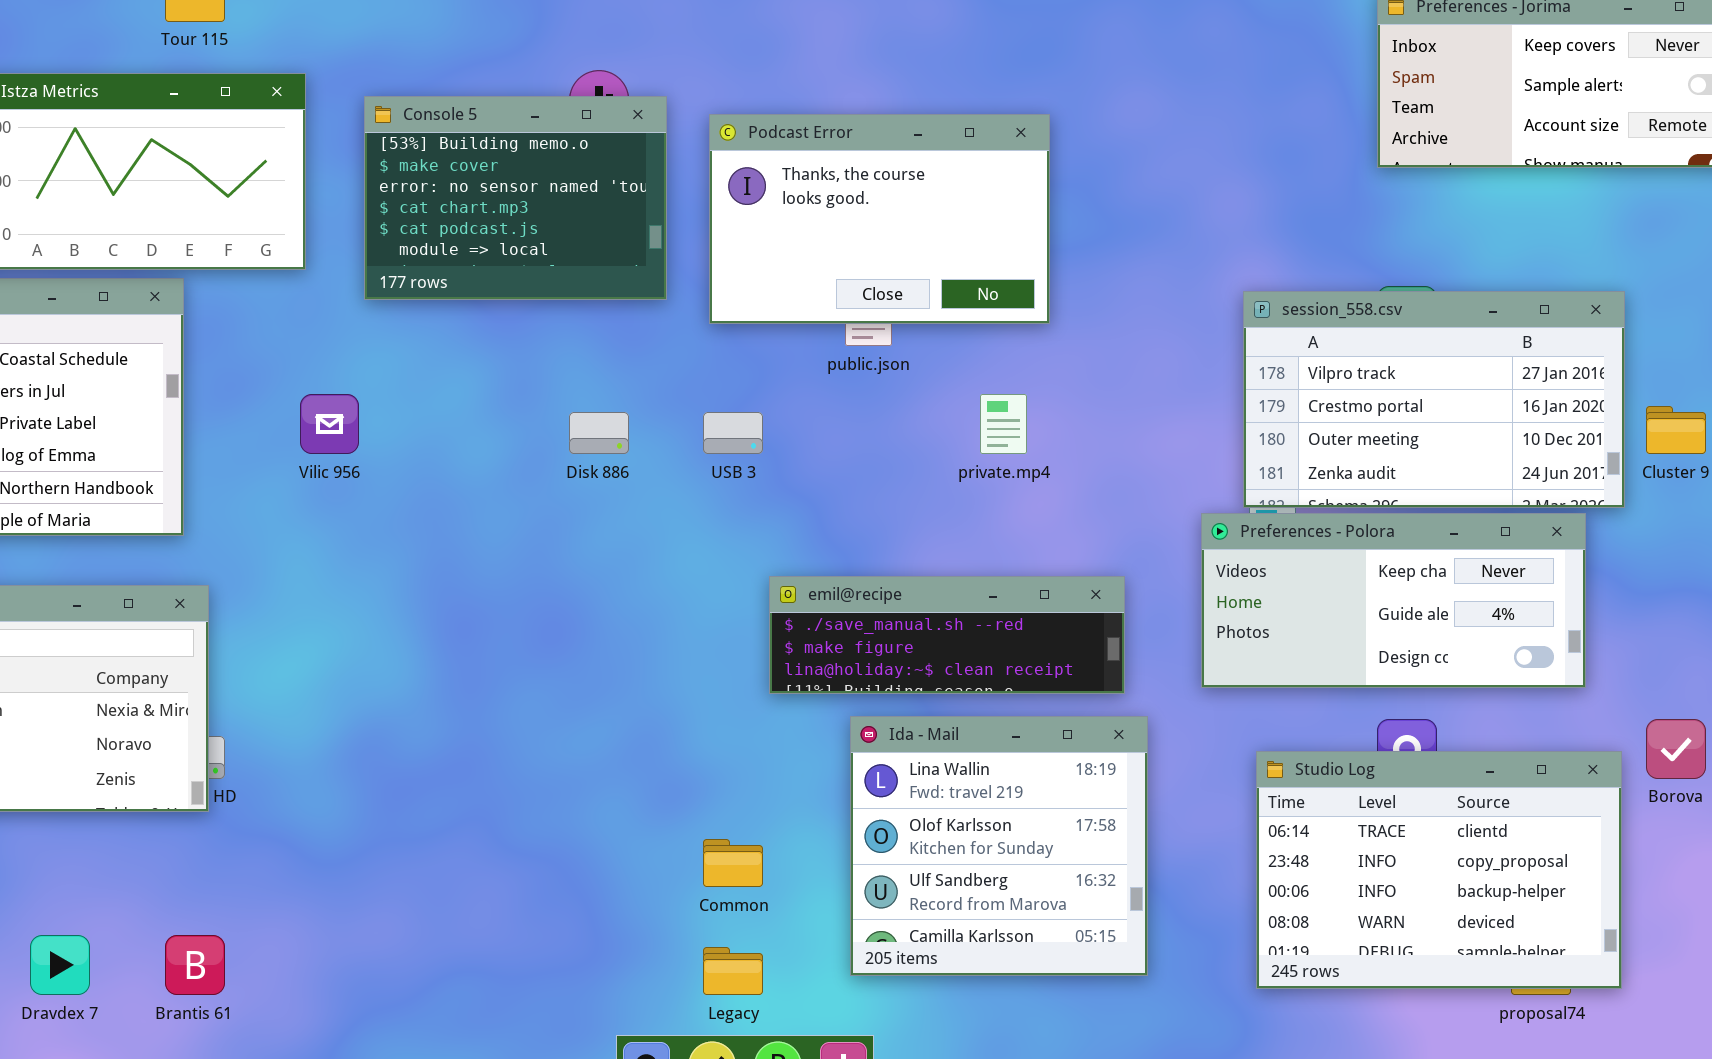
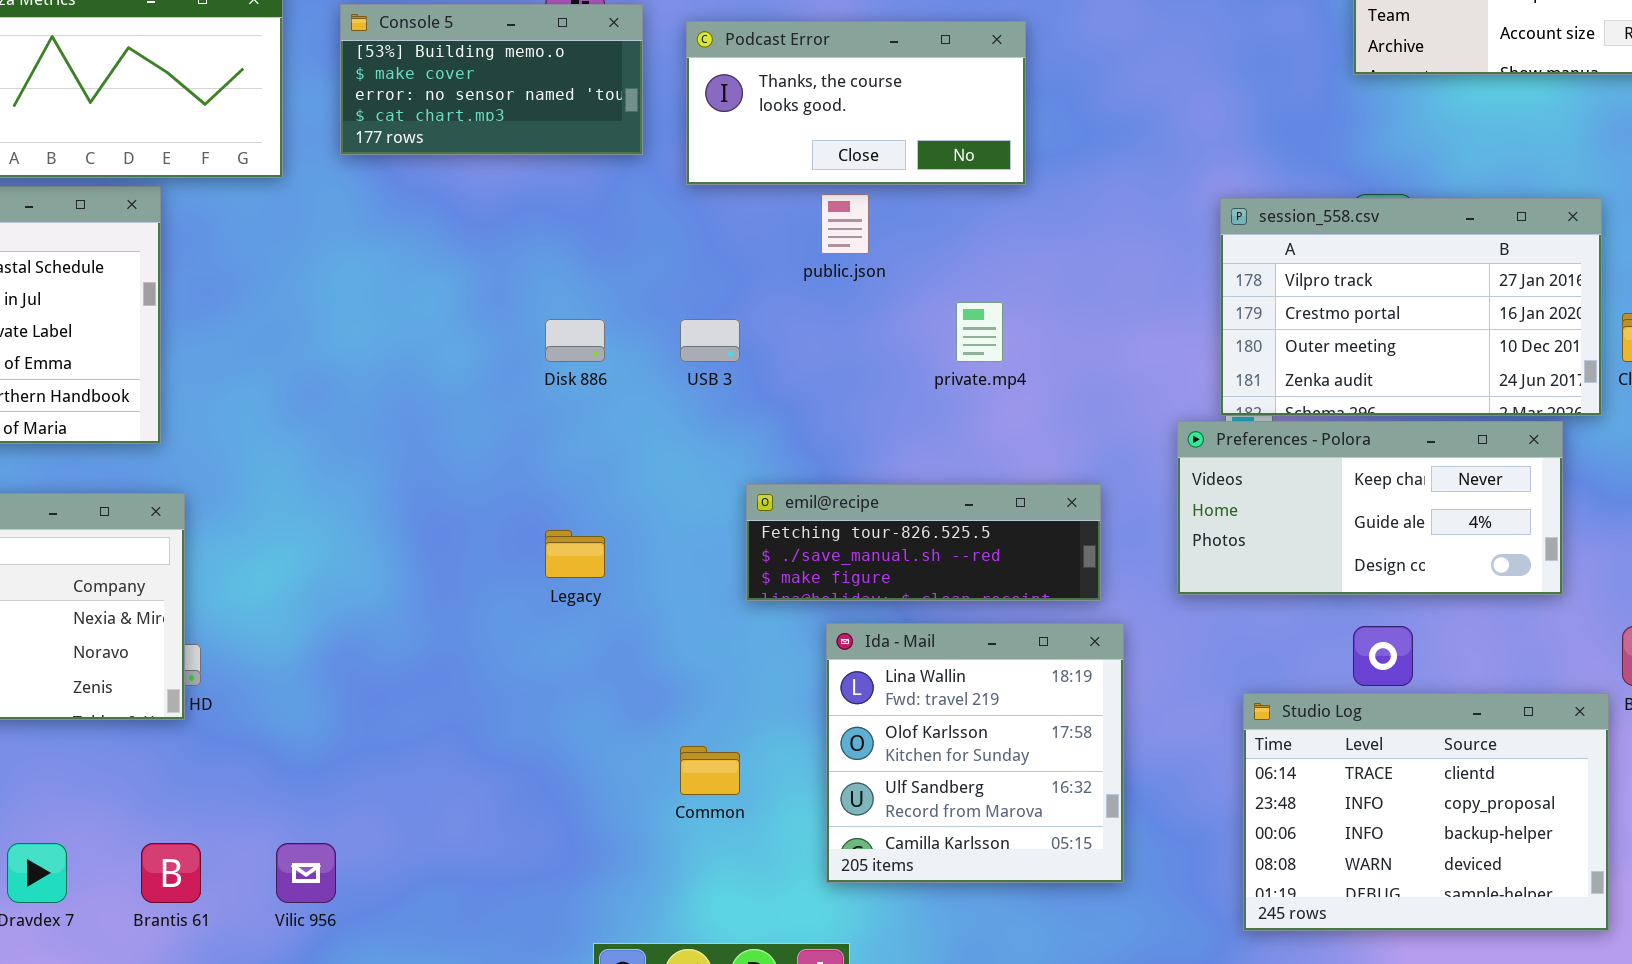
Console 5: [364,96,667,300] -> [340,4,643,155], resized
Podcast Error: [709,114,1050,324] -> [686,21,1026,185], resized
Vilic 956: [300,394,359,454] -> [276,843,336,903], moved
emil@recipe: [769,576,1125,694] -> [746,484,1101,601], scrolled up 1 row
Studio Log: [1256,751,1622,989] -> [1243,693,1609,931], moved
Legacy: [703,947,763,995] -> [545,530,605,578], moved

